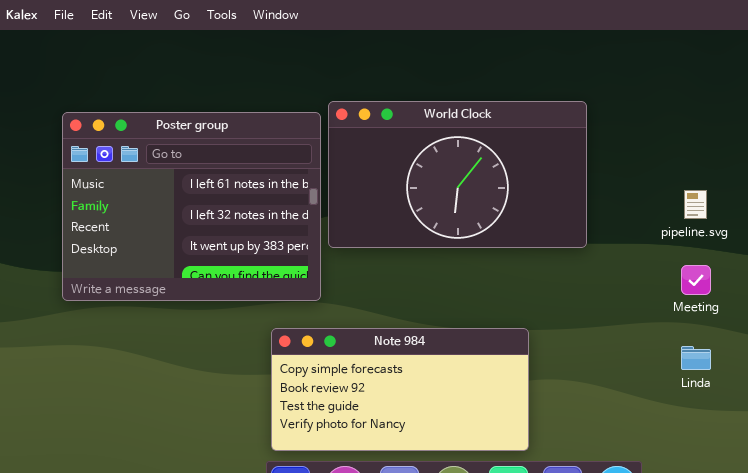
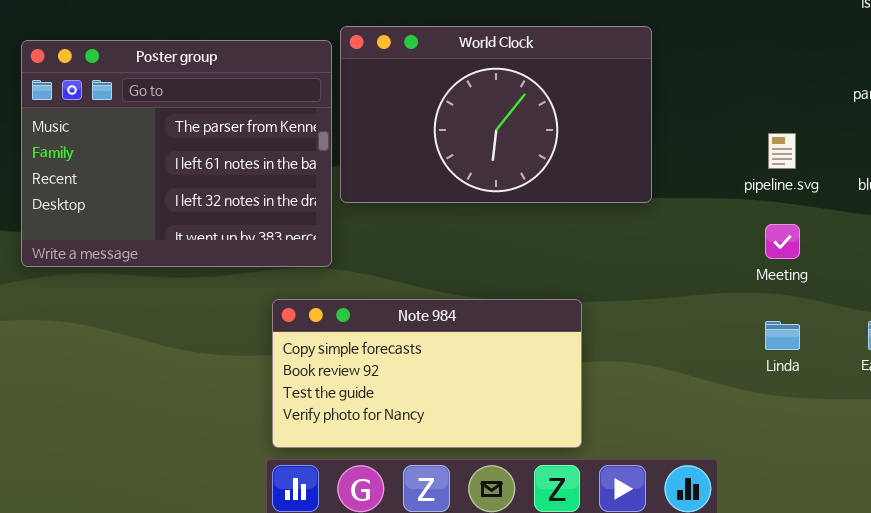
Poster group: [62,112,321,301] -> [21,40,332,267], scrolled up 1 row

